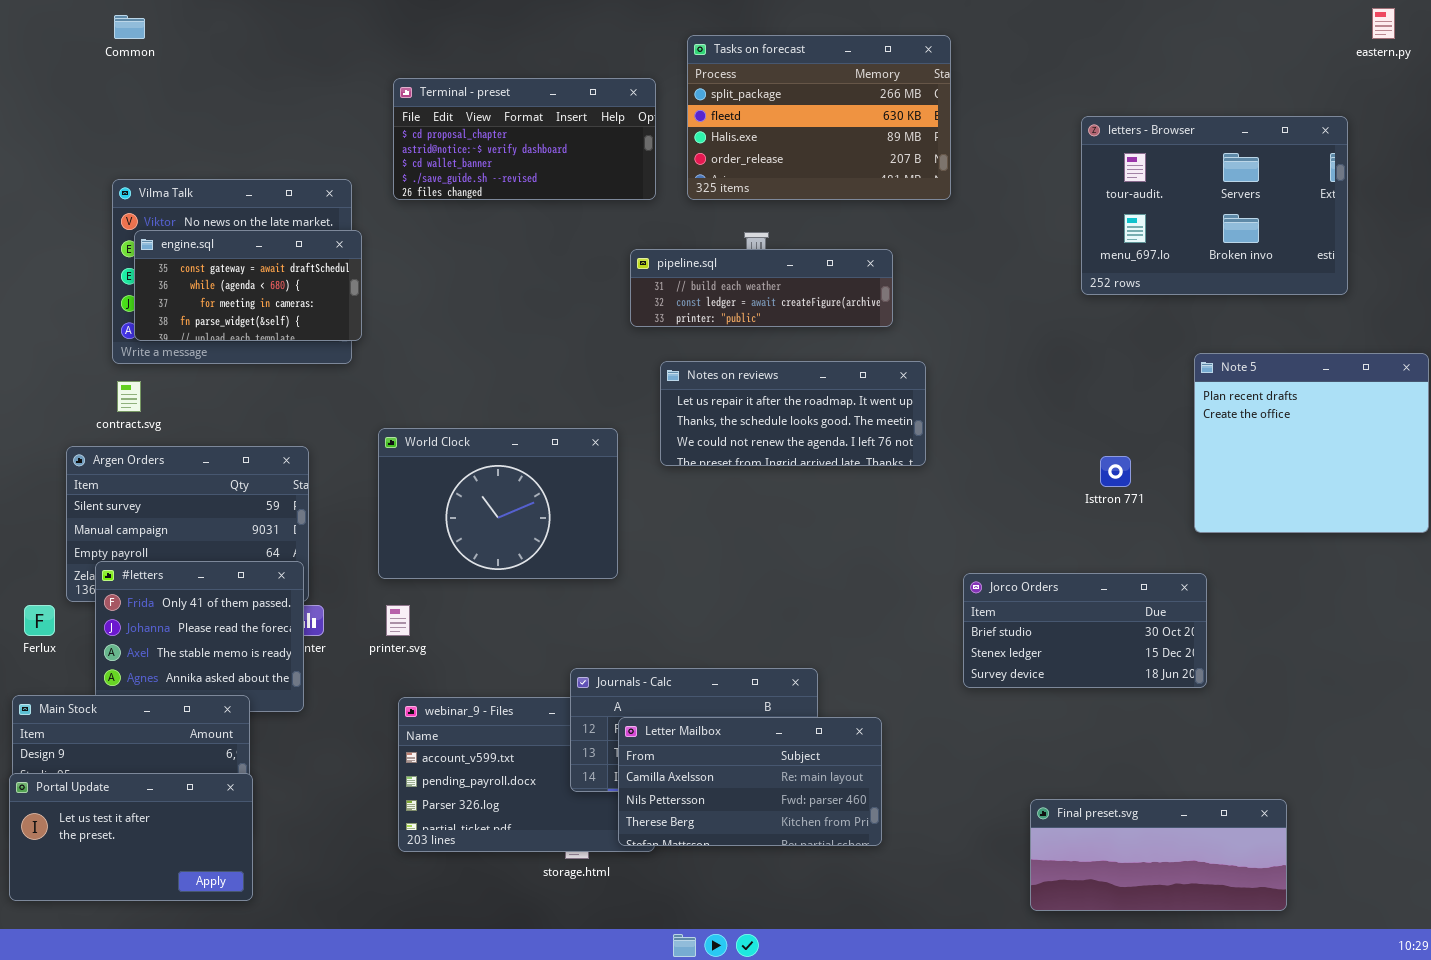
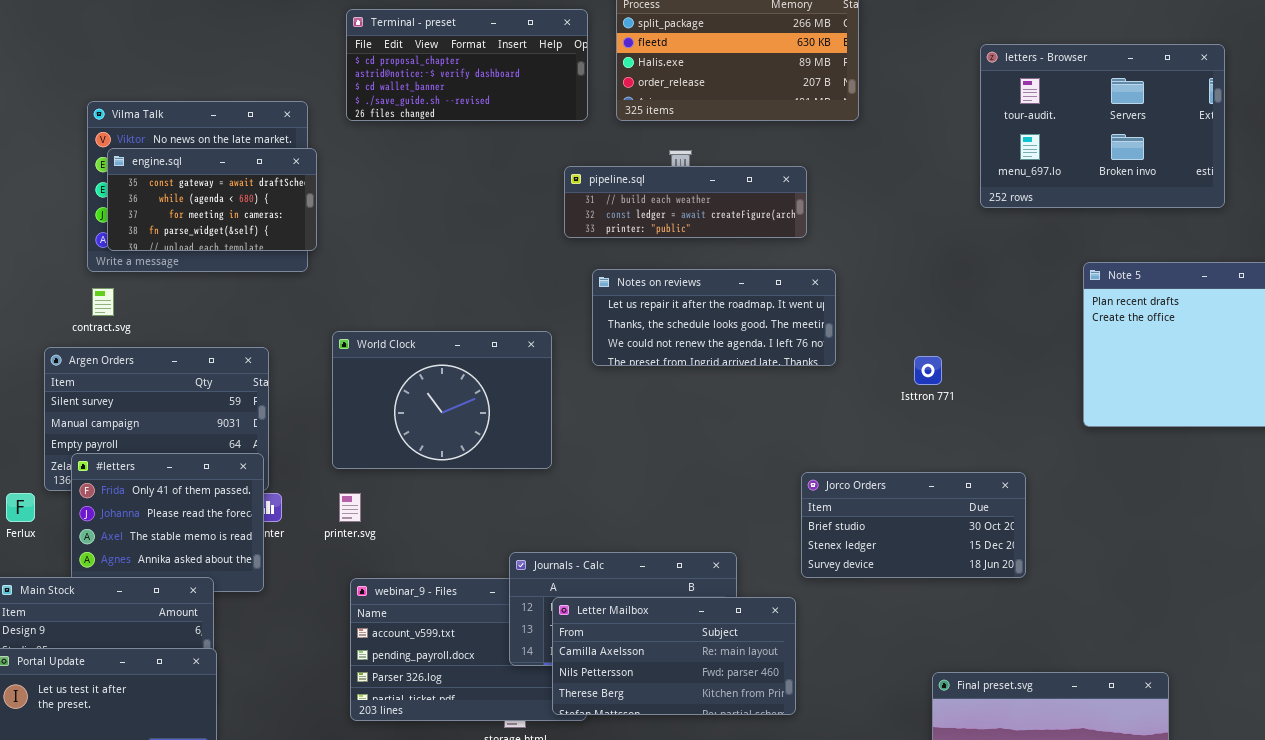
Isttron 771: [1100,456,1131,487] -> [914,356,942,385], moved
Jorco Orders: [963,573,1207,688] -> [801,472,1026,578], moved

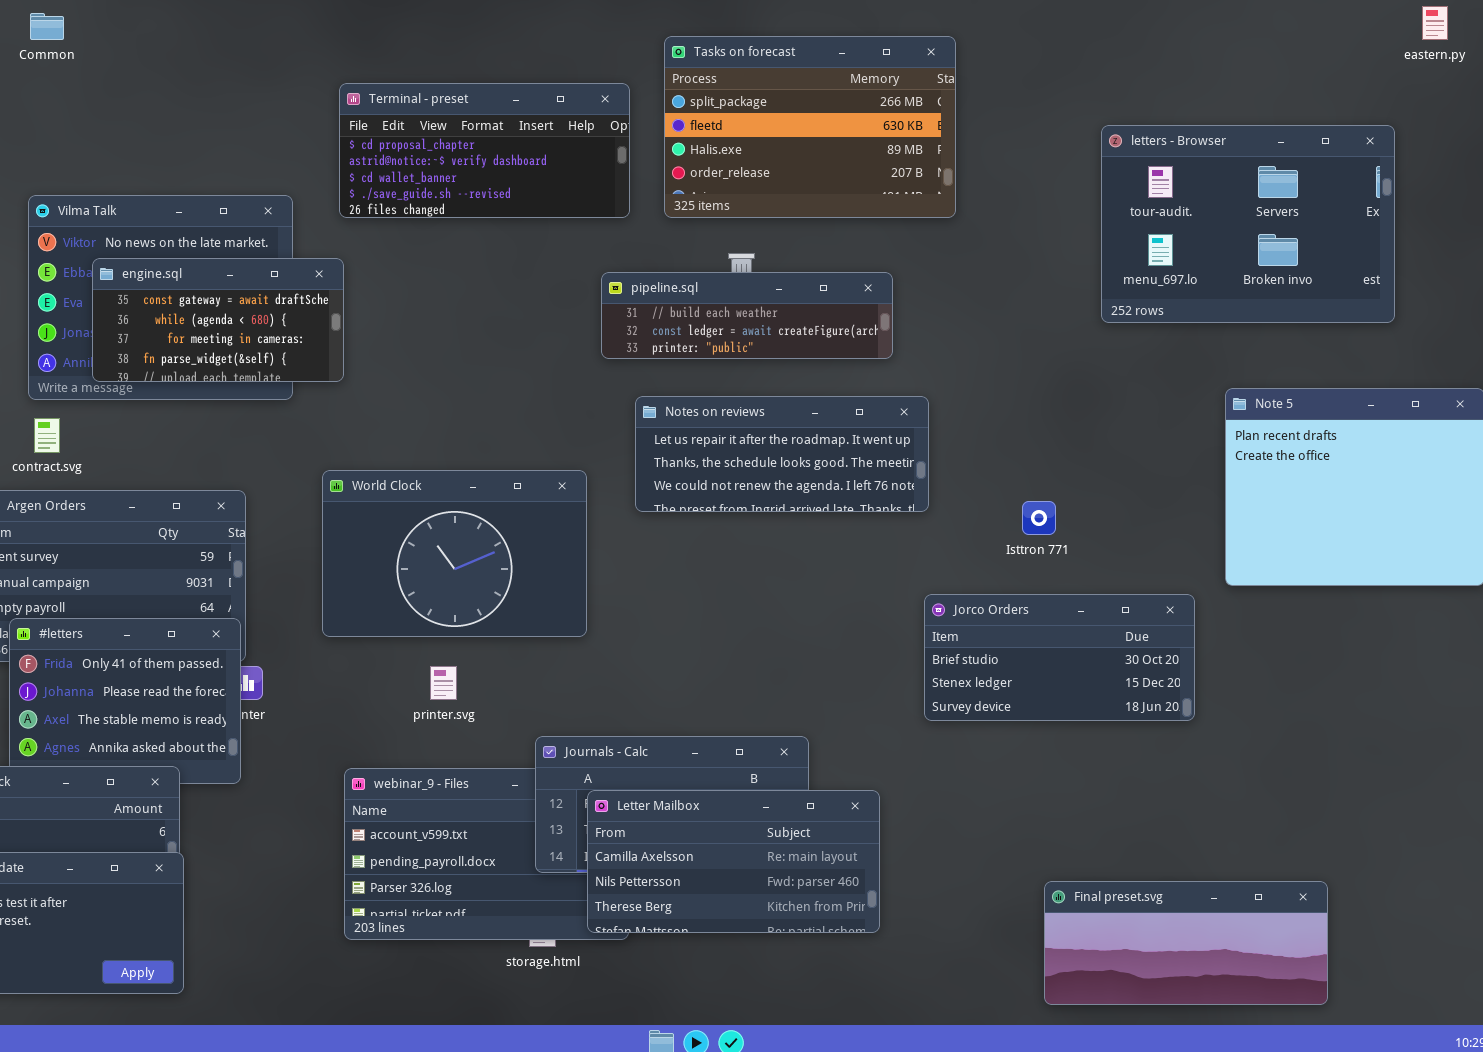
engine.sql: [107,148,317,251] -> [92,258,344,382], moved
Jorco Orders: [801,472,1026,578] -> [924,594,1195,721], moved
printer.svg: [339,493,361,522] -> [430,666,457,700], moved

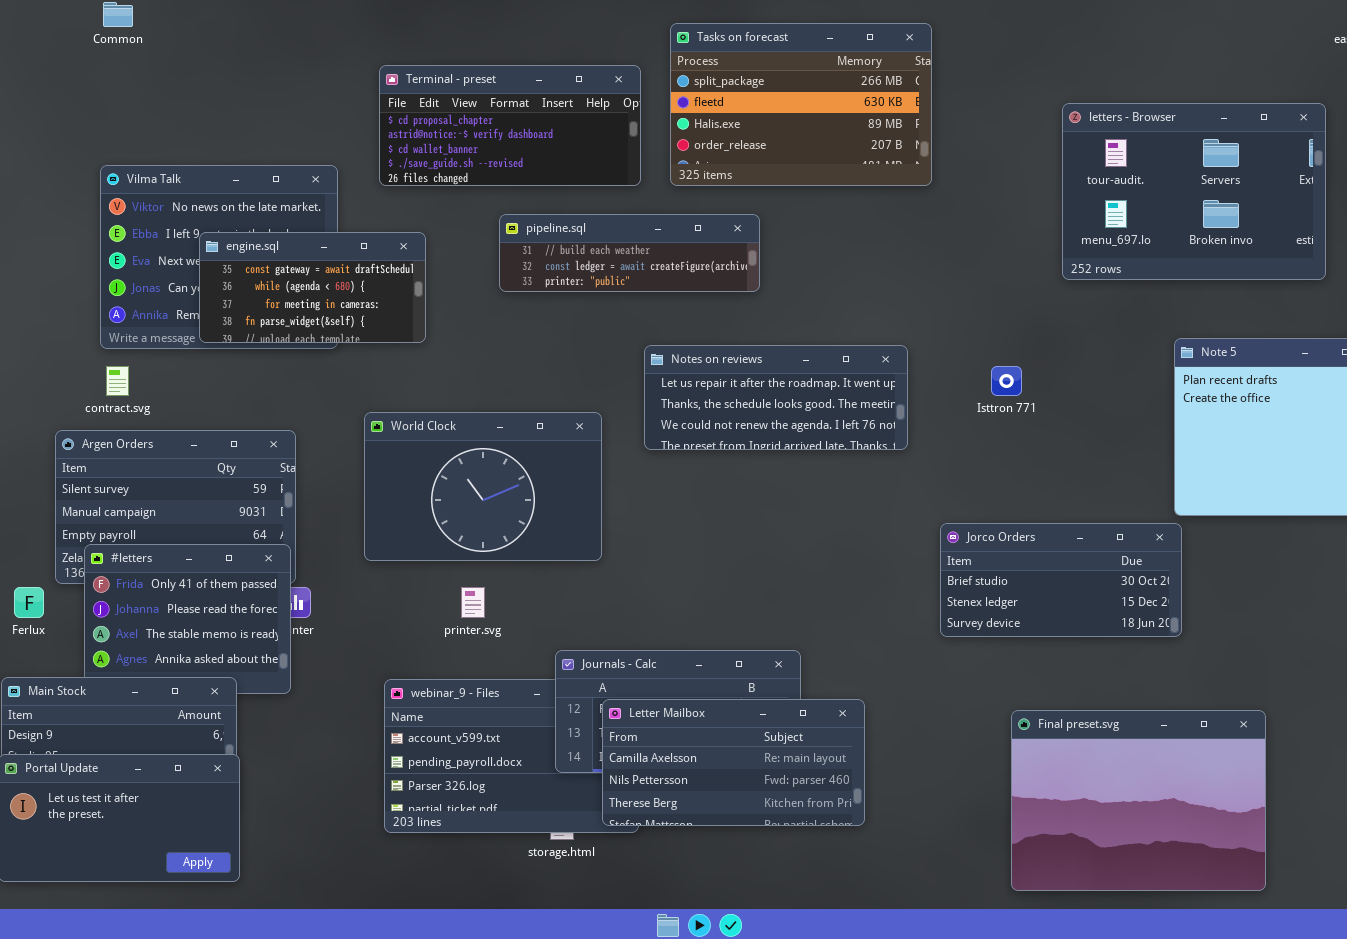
engine.sql: [92,258,344,382] -> [199,232,426,343], moved
pipeline.sql: [601,272,893,359] -> [499,214,760,292], moved
Isttron 771: [1022,501,1056,535] -> [991,366,1022,396], moved
Jorco Orders: [924,594,1195,721] -> [940,523,1182,637], moved
Final preset.svg: [1044,881,1328,1005] -> [1011,710,1266,891], resized

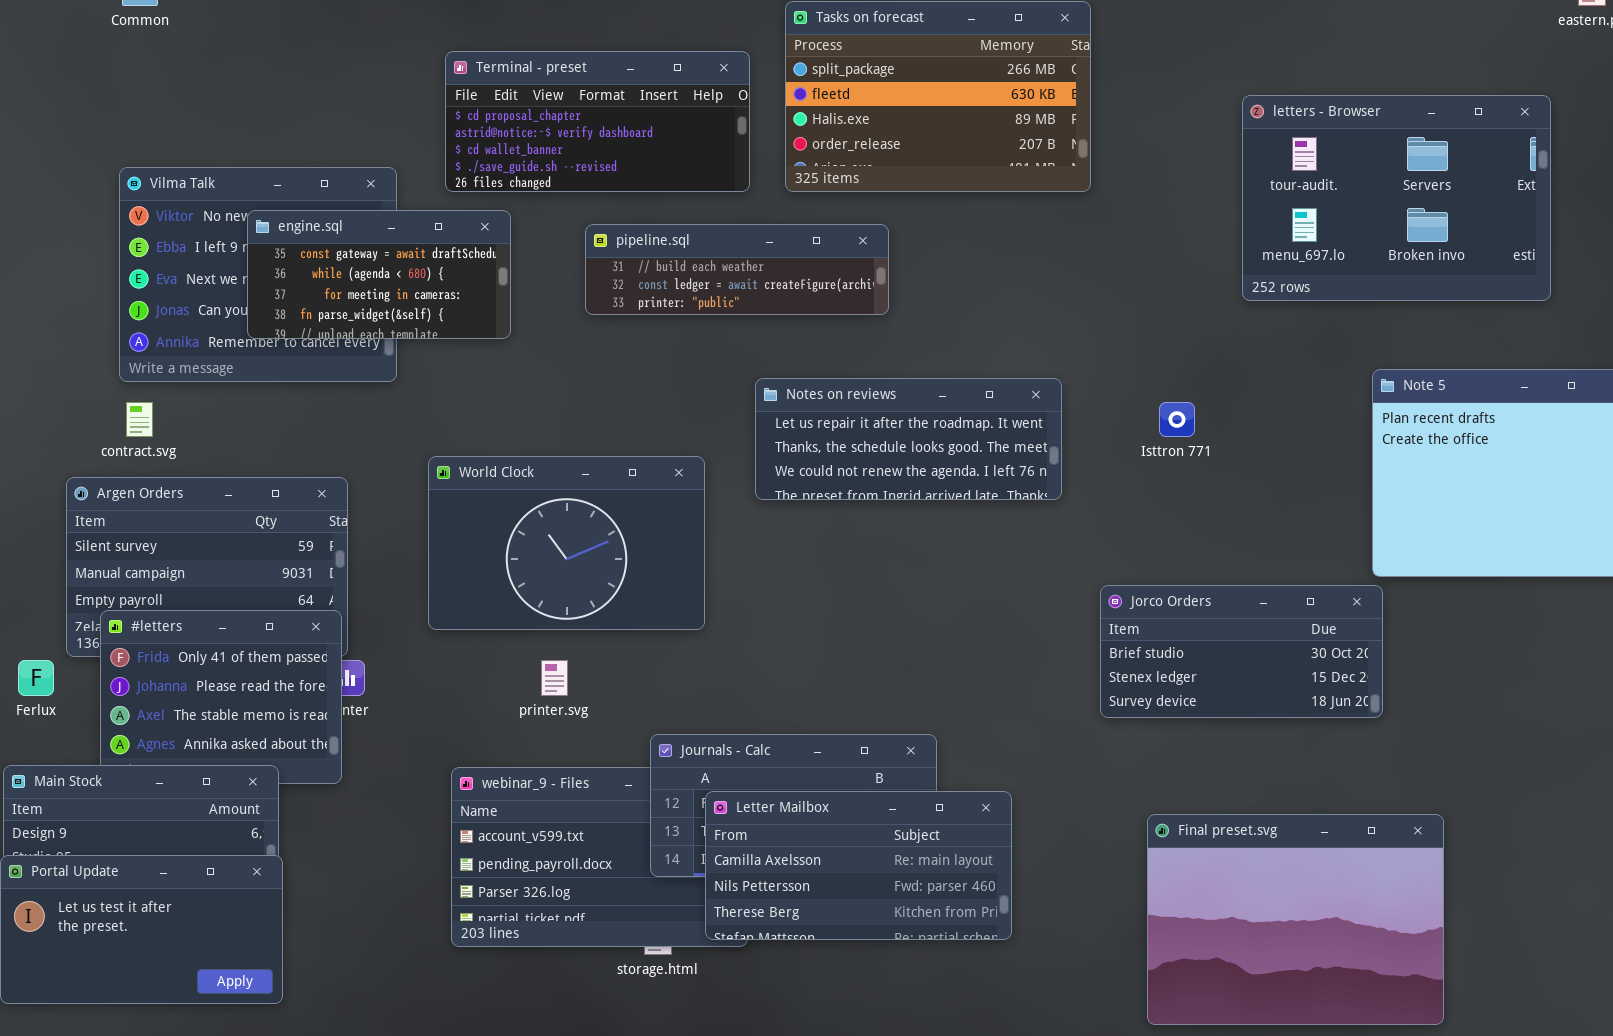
engine.sql: [199,232,426,343] -> [247,210,511,339], moved
Final preset.svg: [1011,710,1266,891] -> [1147,814,1444,1025], moved

